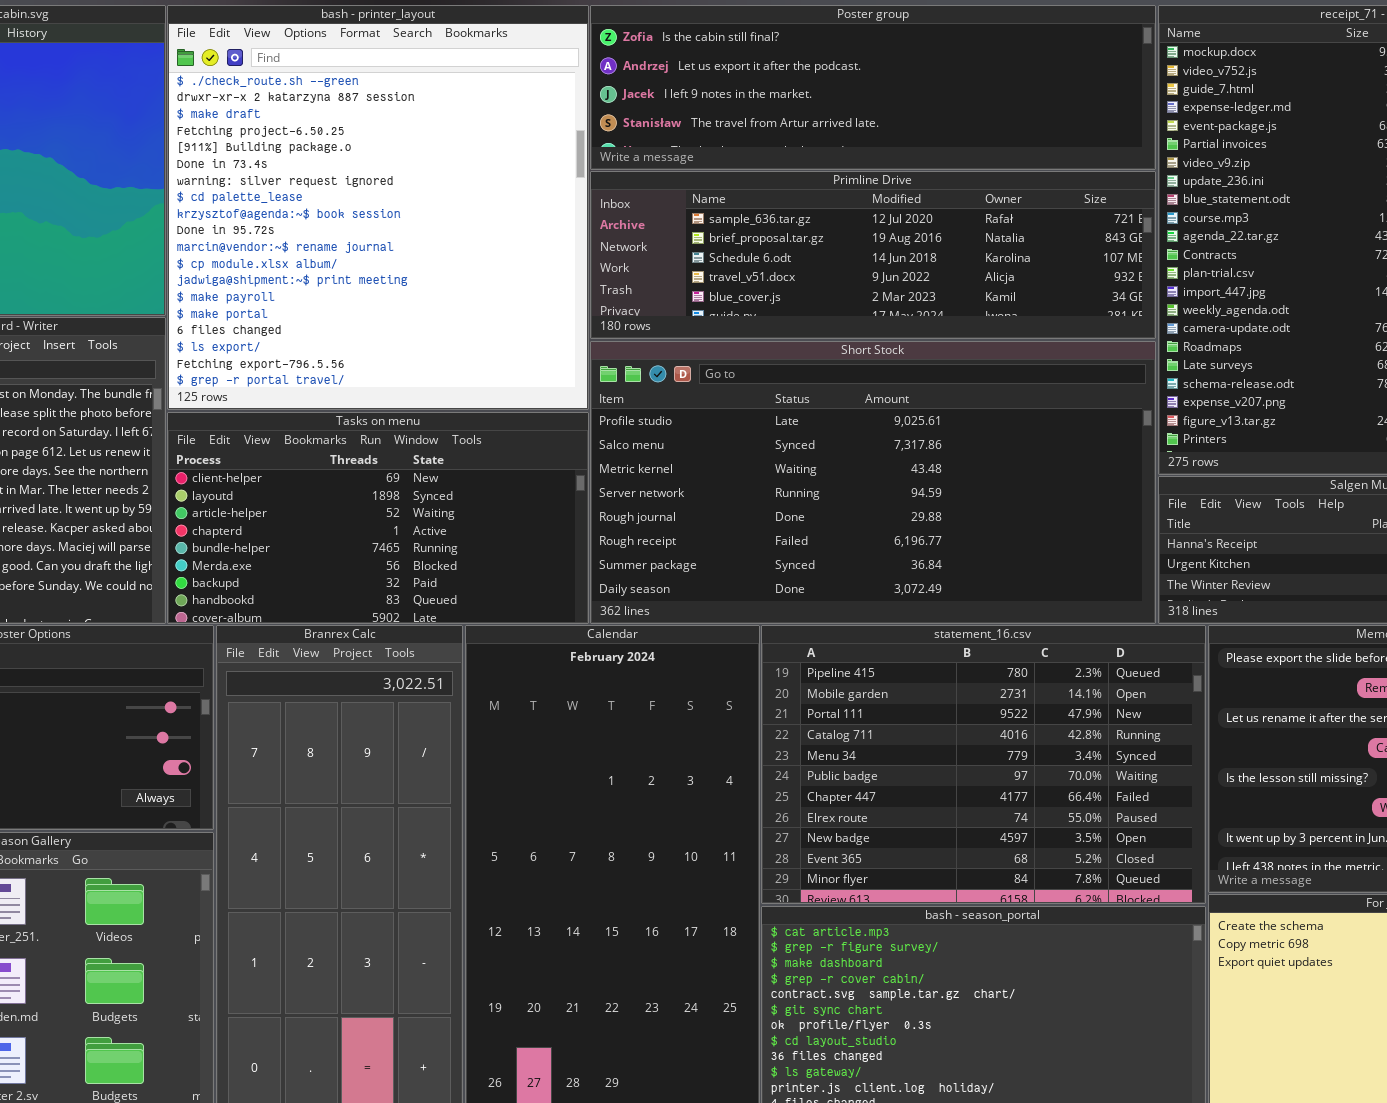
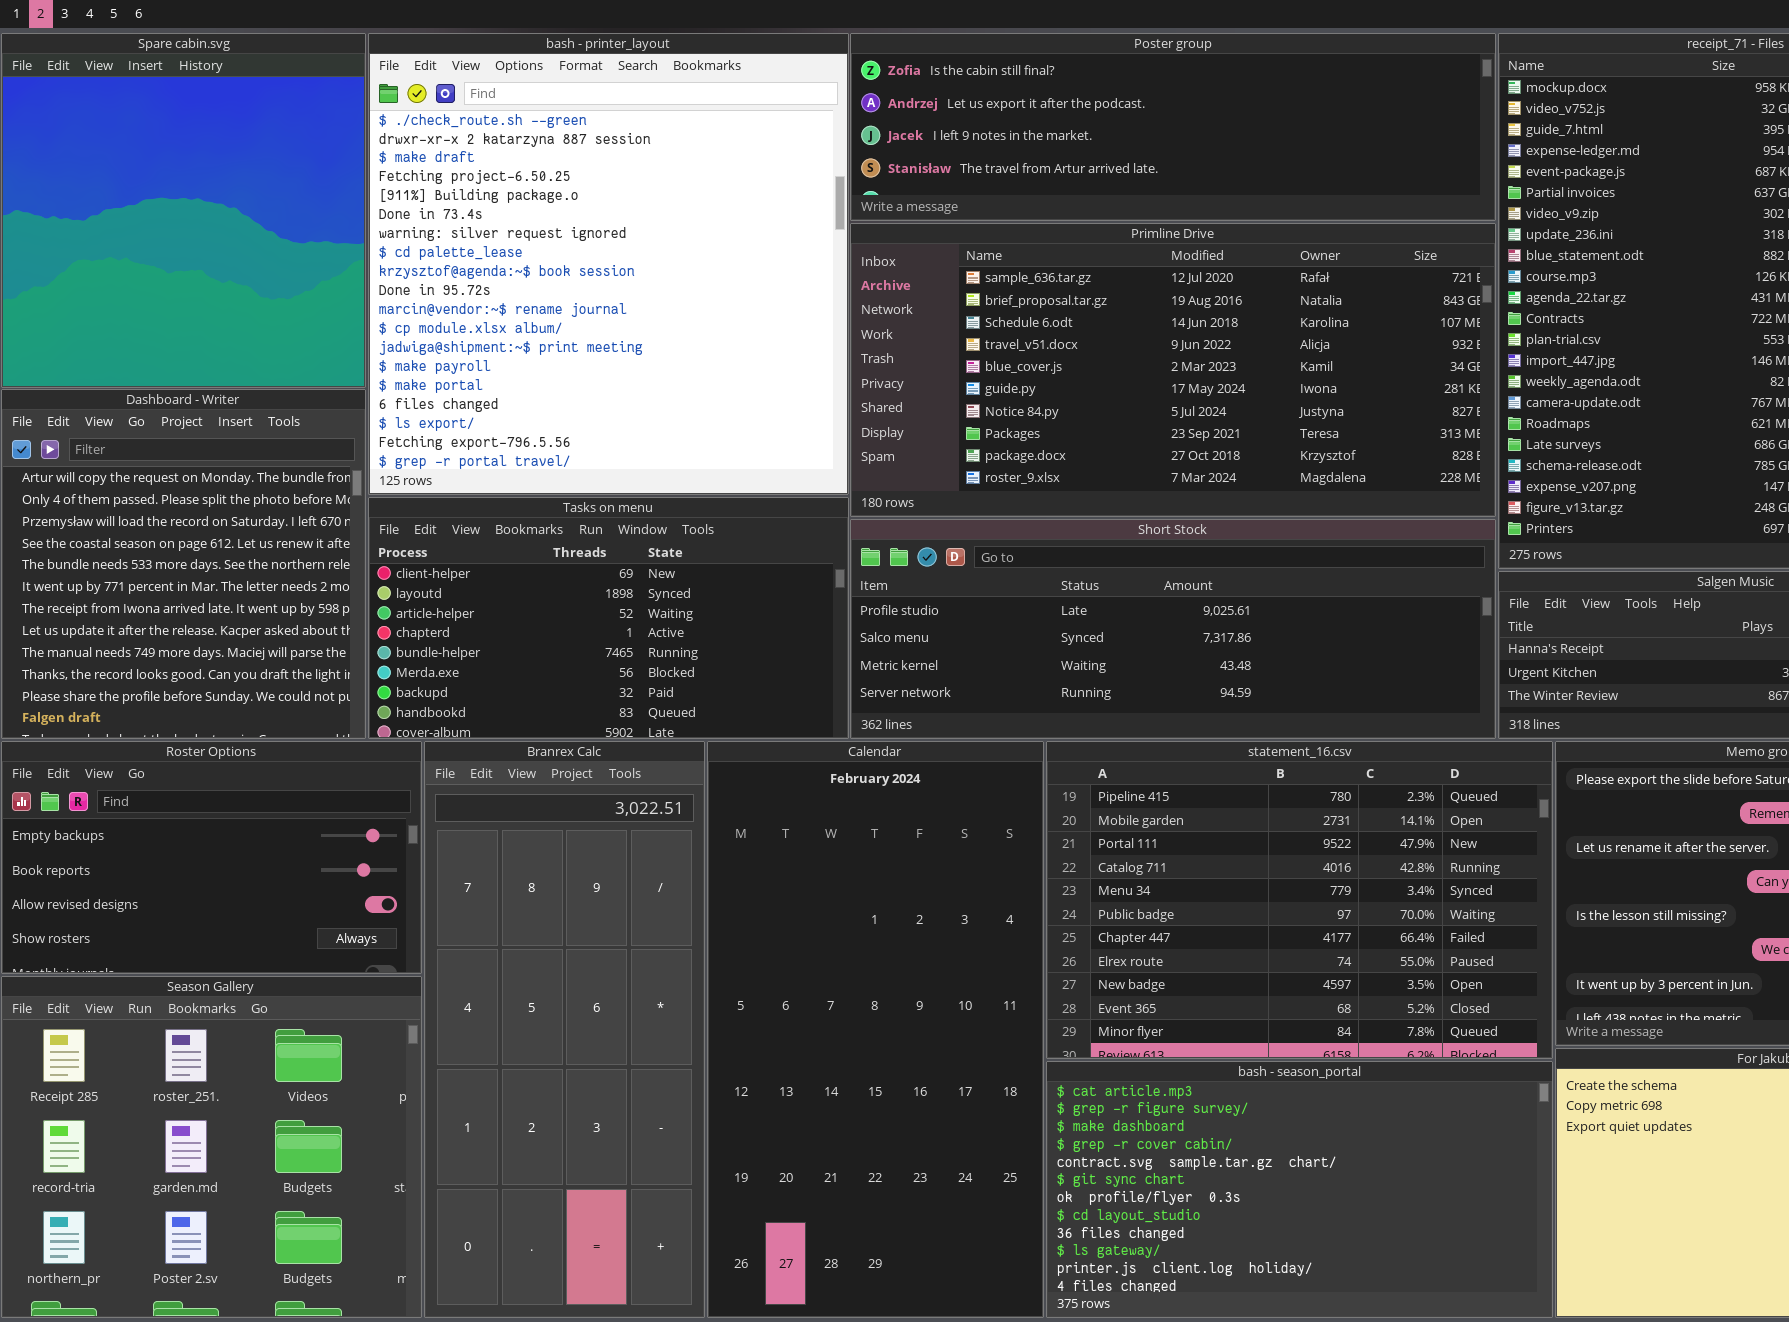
Primline Drive: [590,171,1156,339] -> [850,223,1496,517], resized
Short Stock: [590,341,1156,624] -> [850,519,1496,739], resized

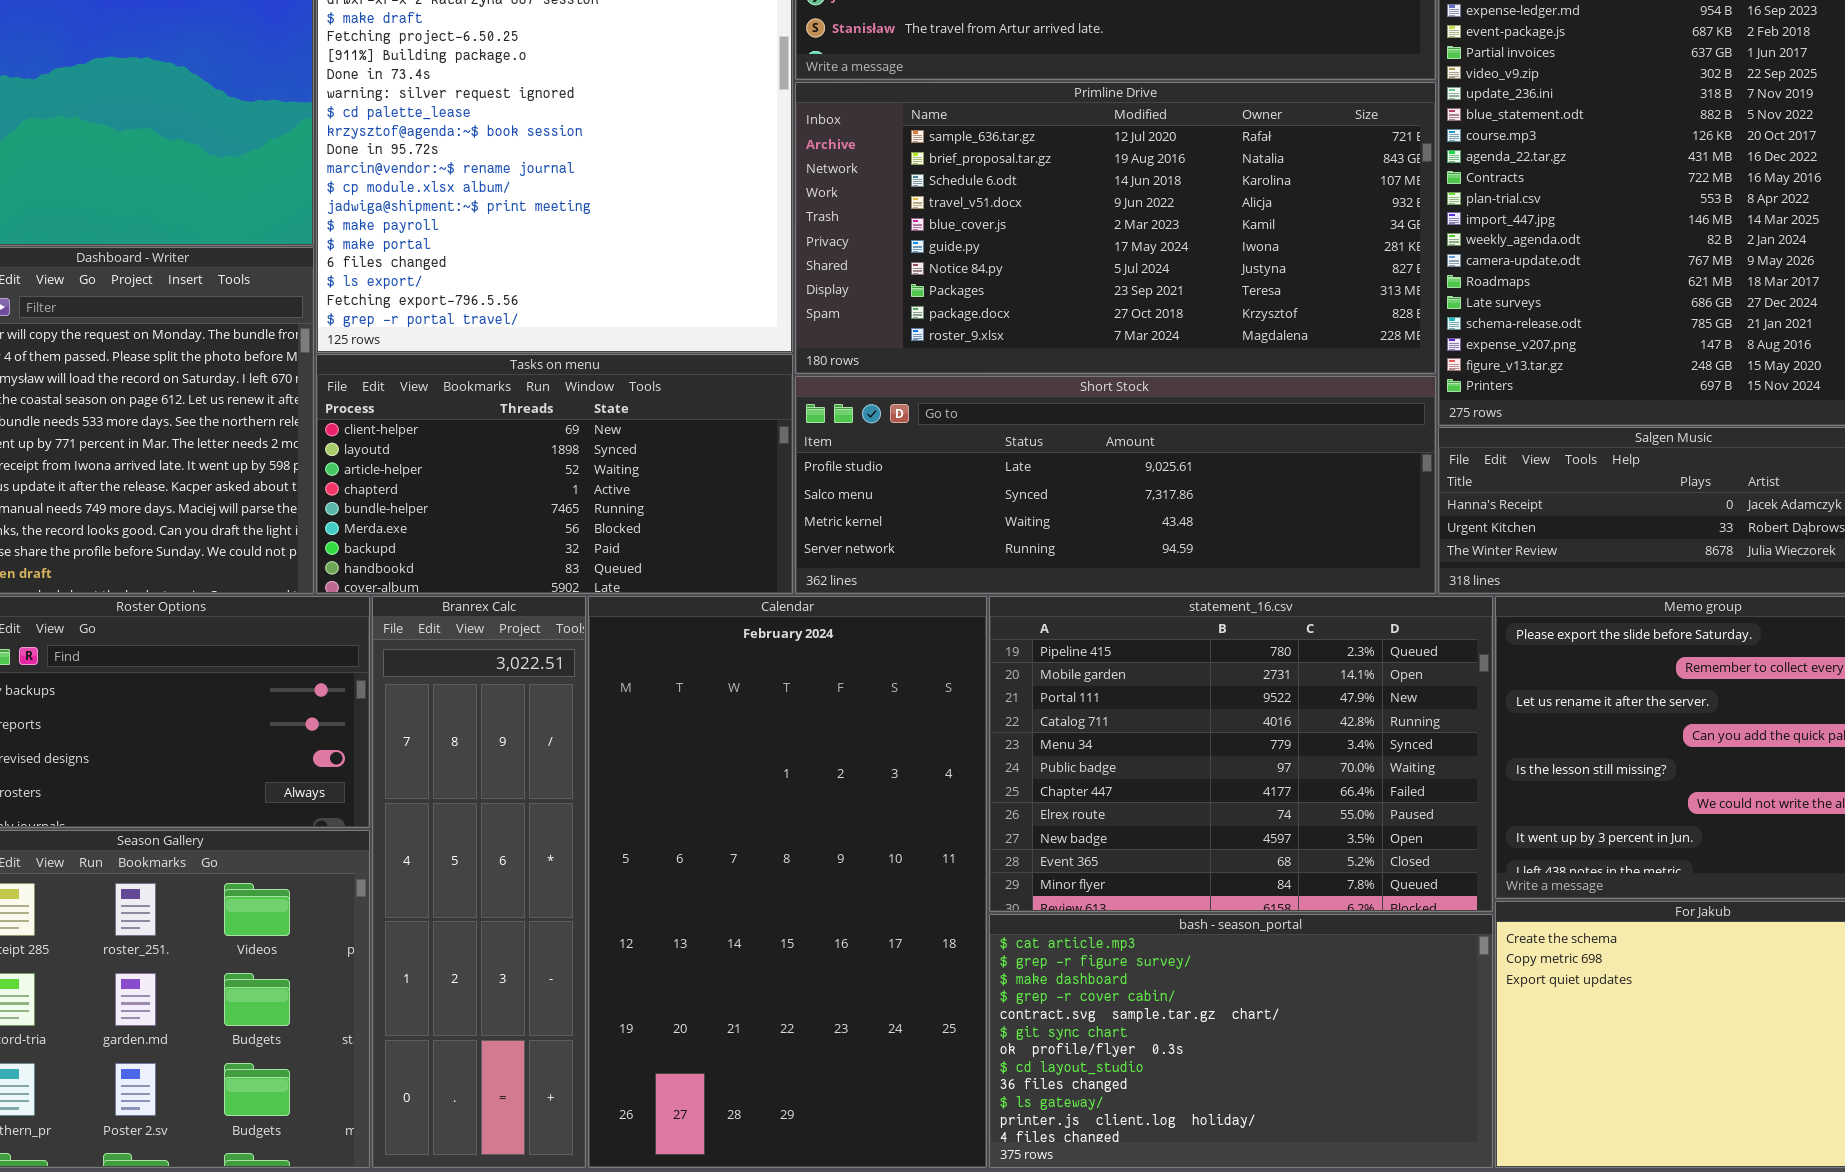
Branrex Calc: [424,741,705,1318] -> [372,596,586,1168], resized
Calendar: [707,741,1044,1318] -> [588,596,987,1168], resized

